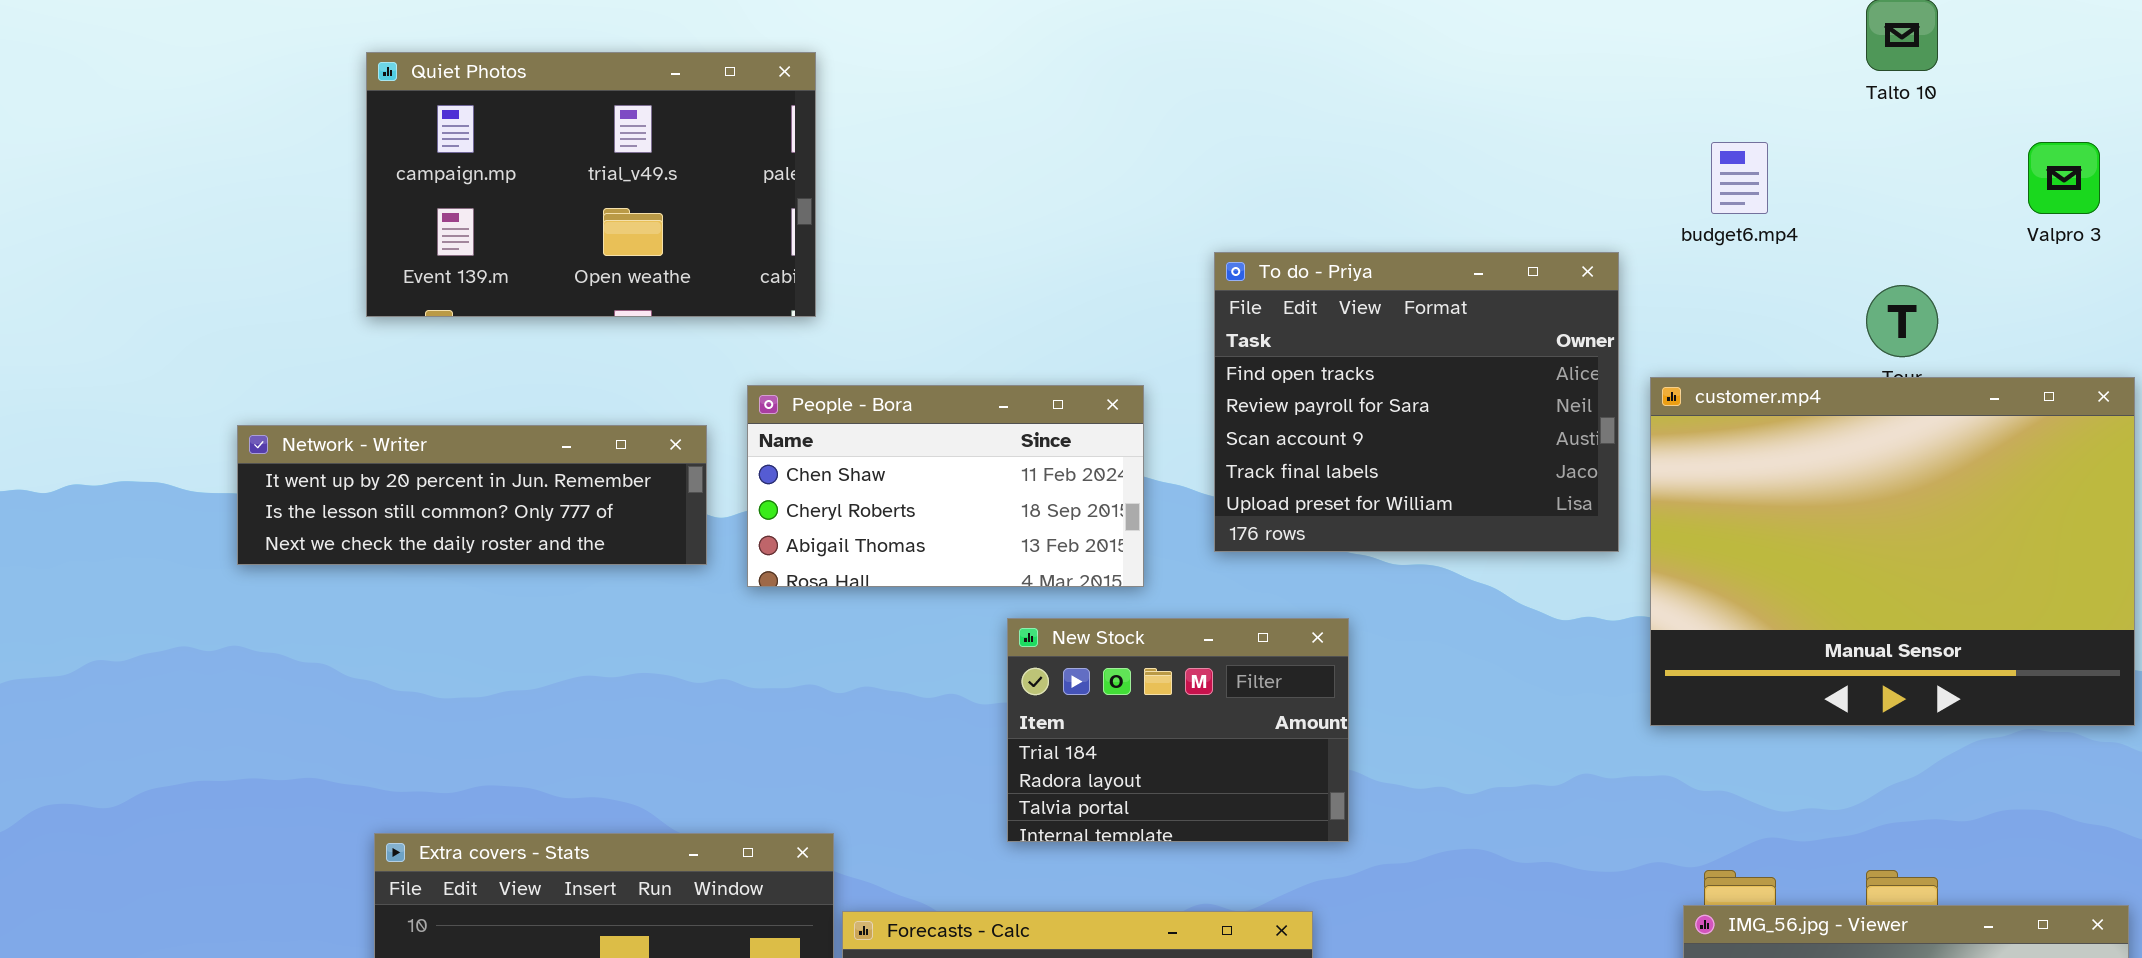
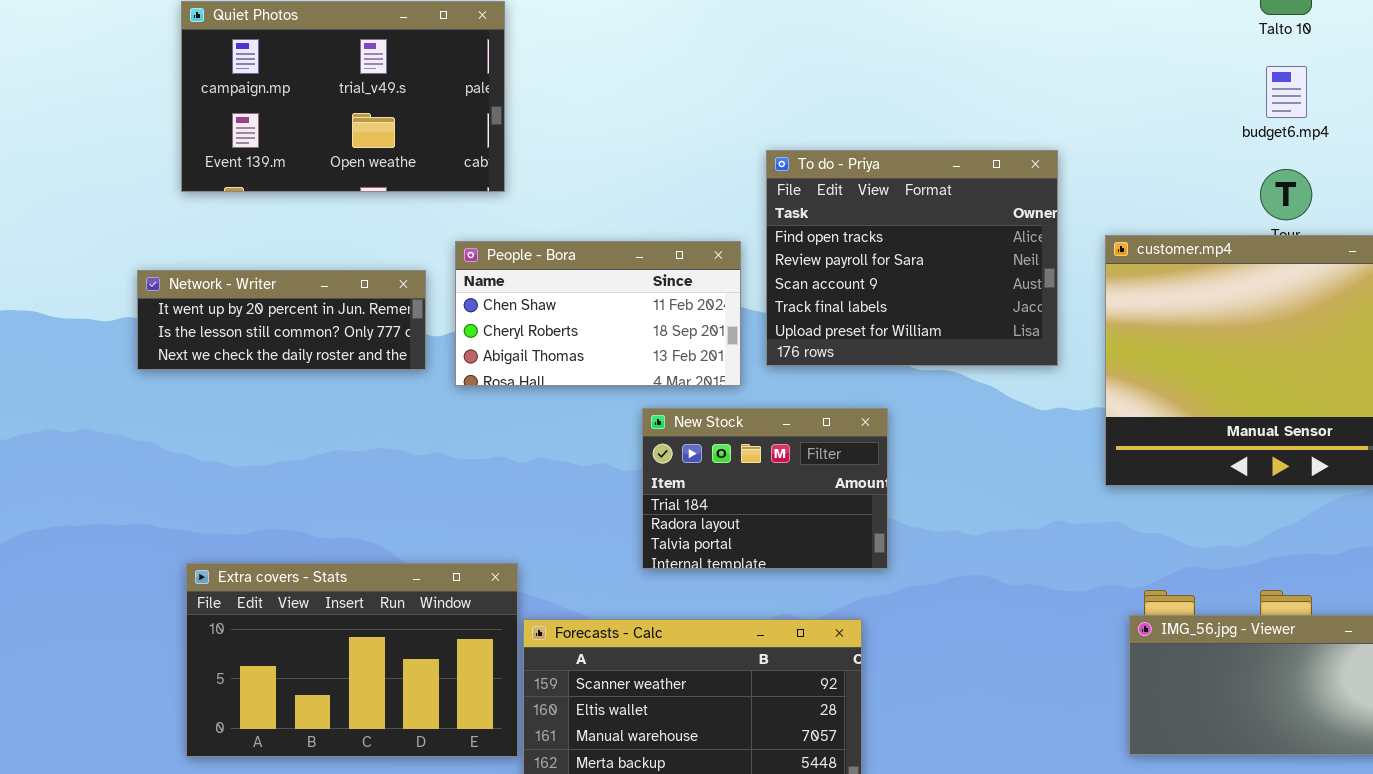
budget6.mp4: [1711,142,1768,214] -> [1266,66,1307,118], moved
To do - Priya: [1214,252,1619,552] -> [766,150,1058,366], moved
Network - Writer: [237,425,707,565] -> [137,270,426,370], resized

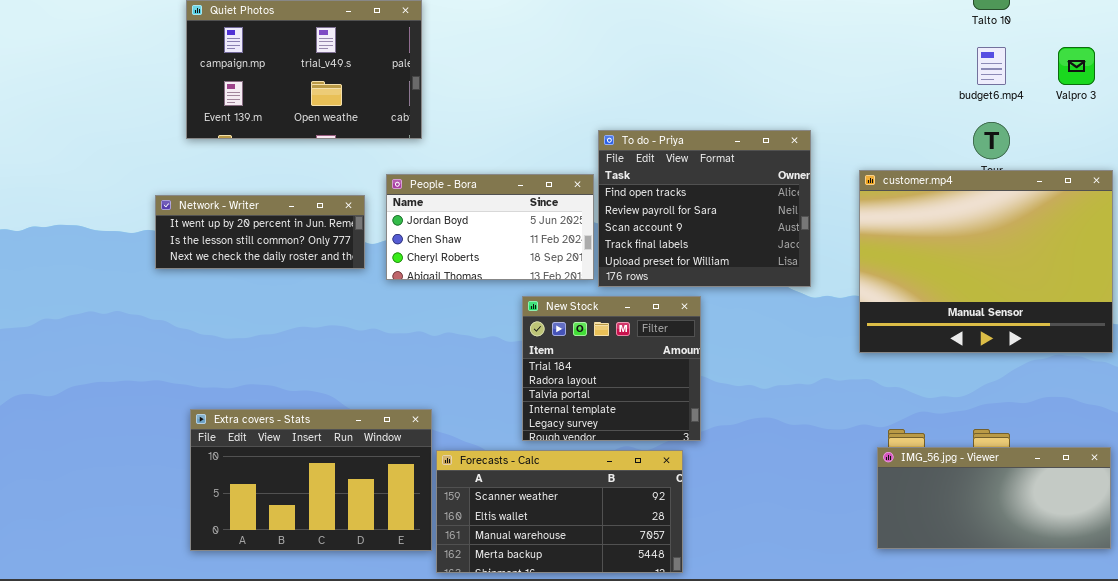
To do - Priya: [766,150,1058,366] -> [598,130,811,287], moved
People - Bora: [455,241,741,386] -> [386,174,594,280], scrolled up 1 row
New Stock: [642,408,888,569] -> [522,296,701,441], resized

